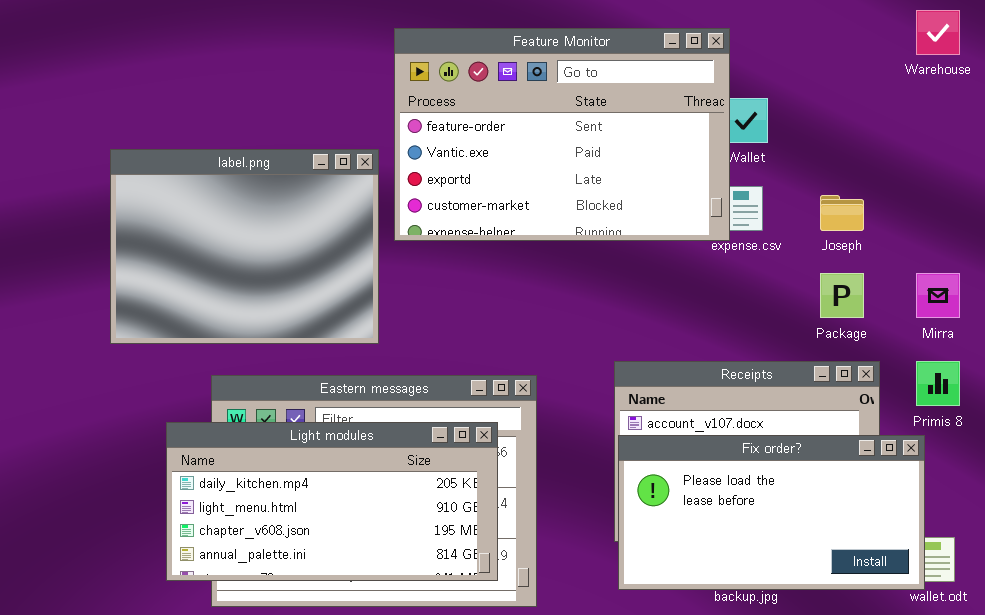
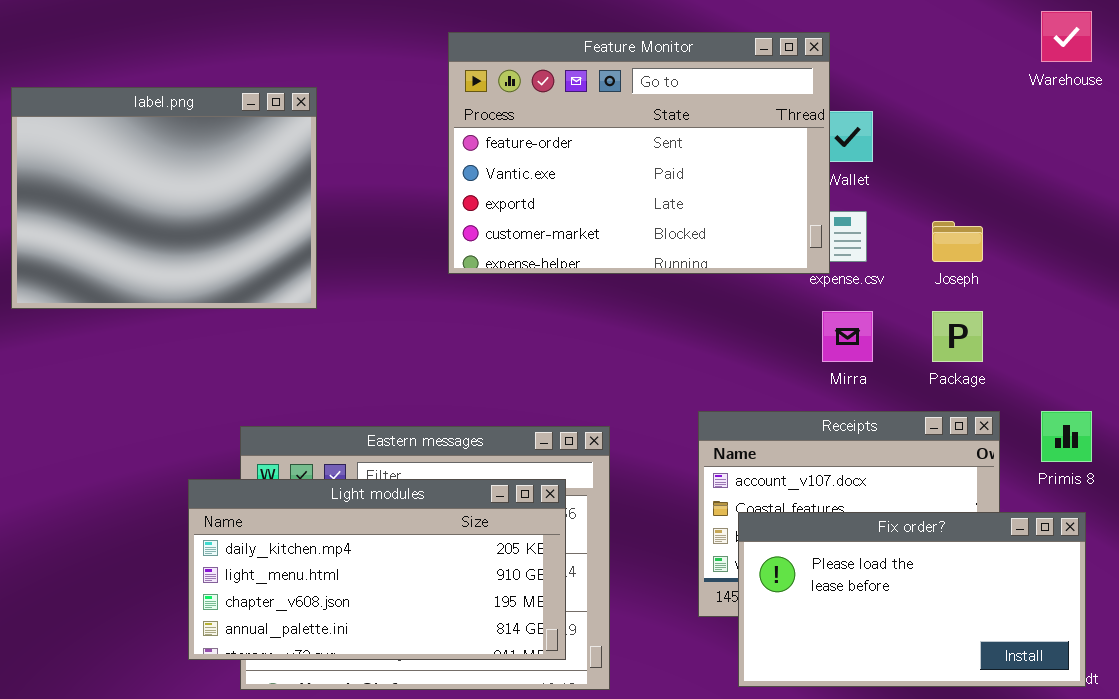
label.png: [110,149,379,344] -> [11,87,317,309], moved
Mirra: [916,273,960,318] -> [822,311,873,362], moved
Fix order?: [618,435,925,590] -> [738,512,1086,687], moved

